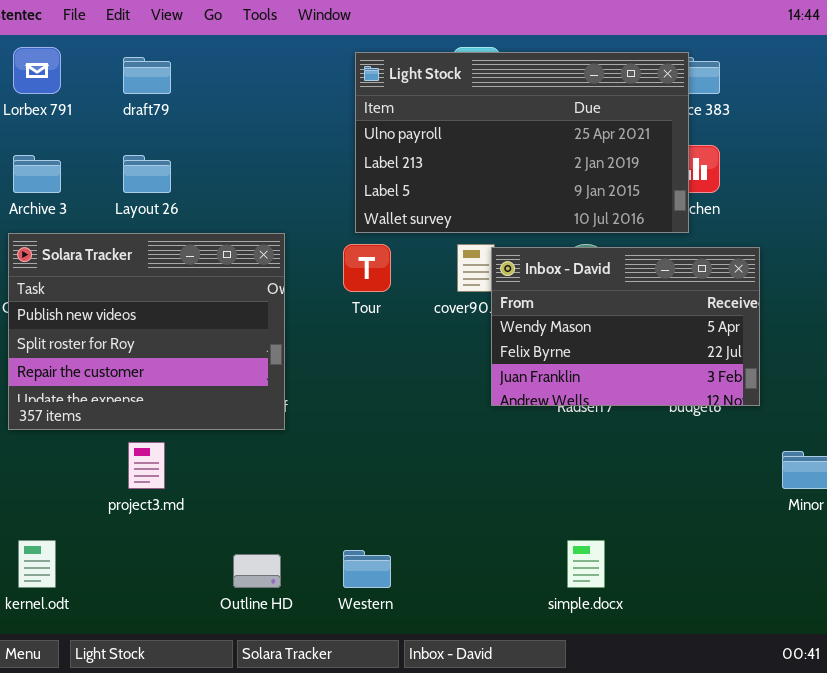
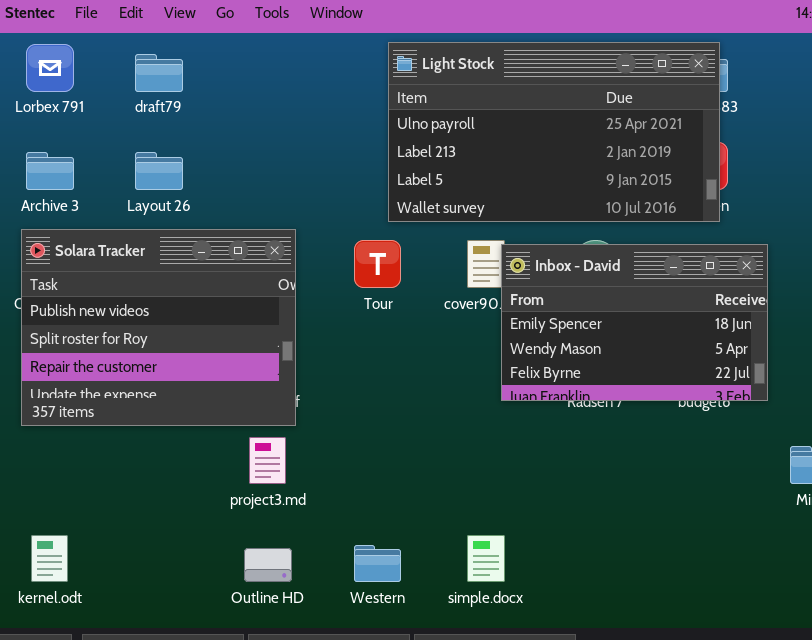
Light Stock: [355,52,689,233] -> [388,42,720,222], moved
Inbox - David: [491,247,760,406] -> [501,244,768,401], scrolled up 1 row
project3.md: [128,442,165,489] -> [249,437,286,484], moved
simple.docx: [567,540,605,588] -> [467,535,505,582], moved

